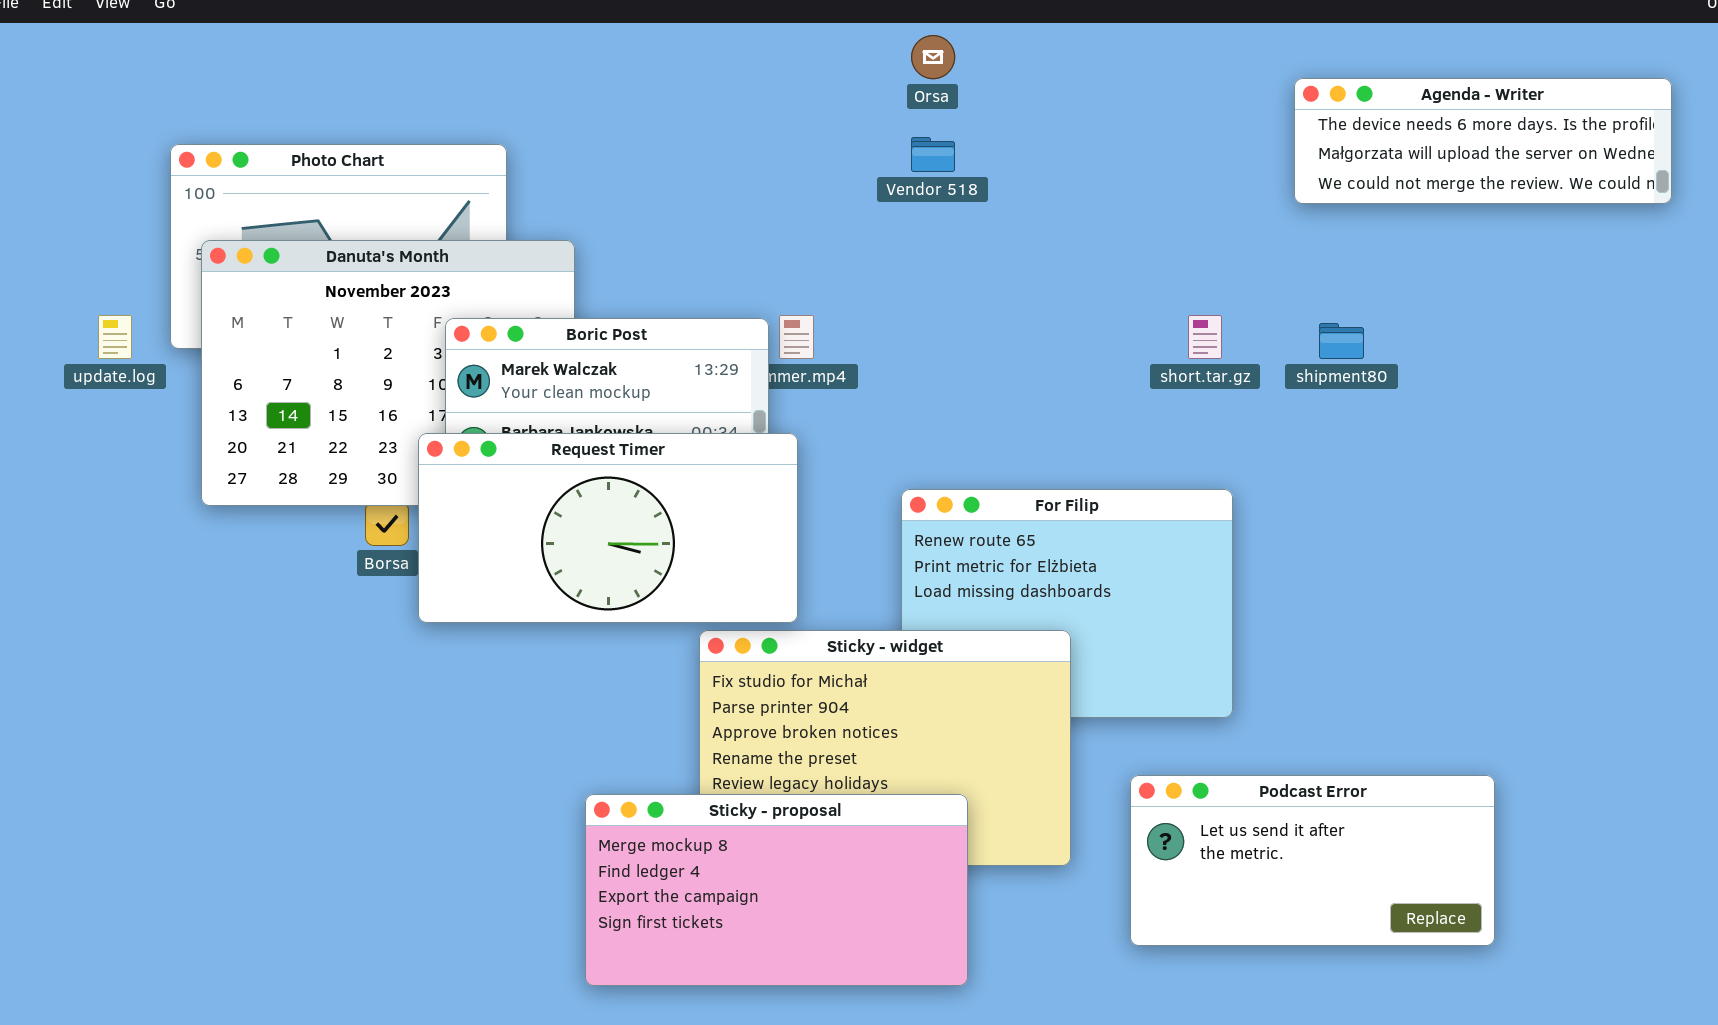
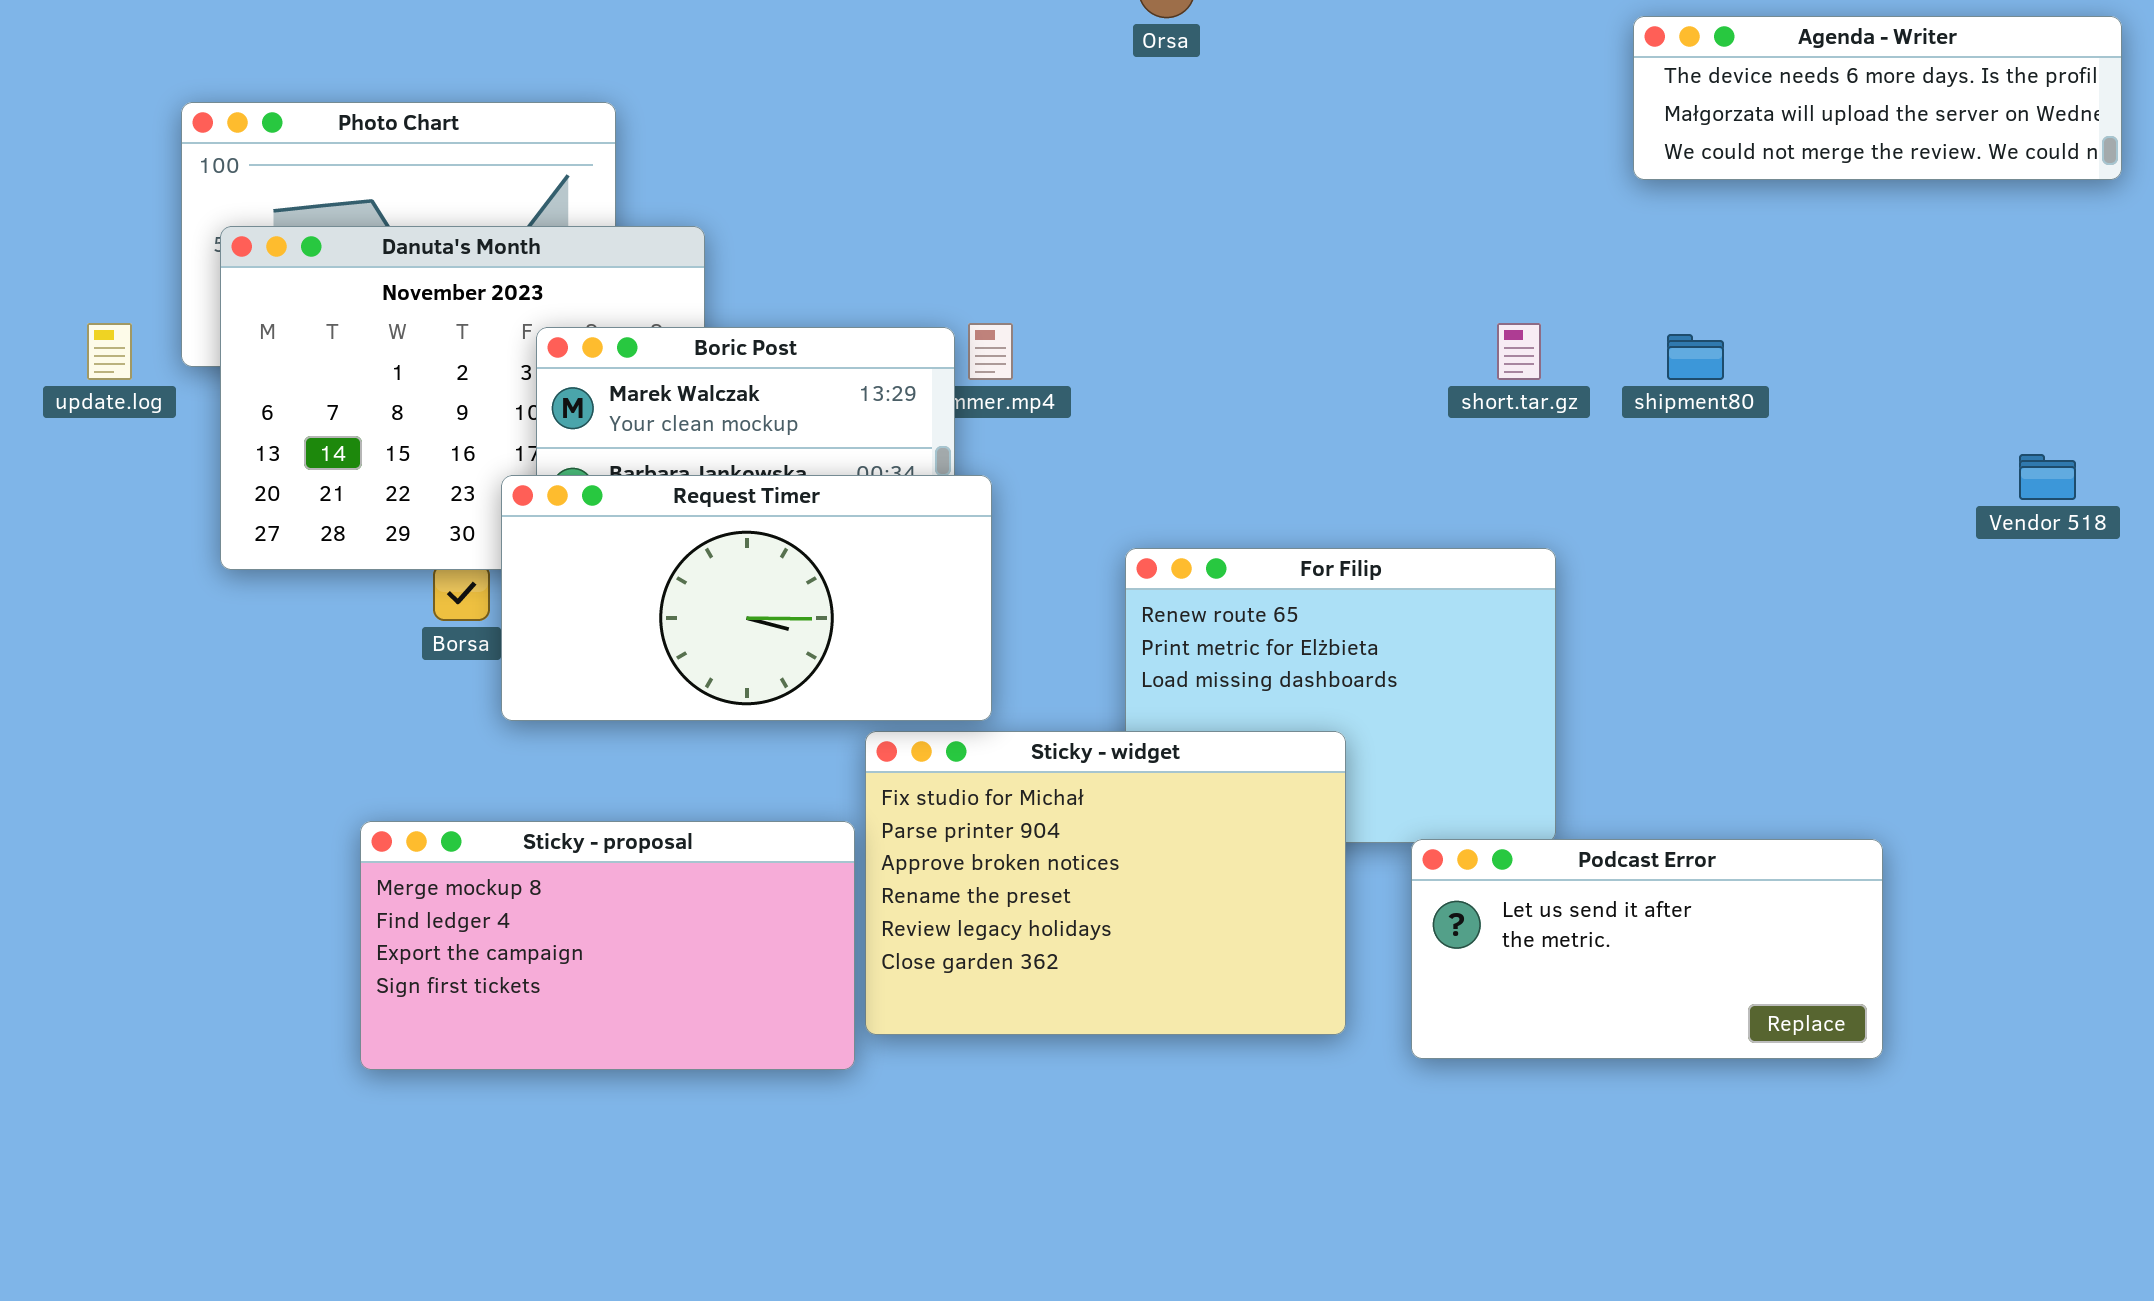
Vendor 518: [911,137,955,172] -> [2019,454,2076,500], moved
Podcast Error: [1130,775,1495,946] -> [1411,839,1883,1059], moved
Sticky - proposal: [585,794,968,986] -> [360,821,855,1070], moved

